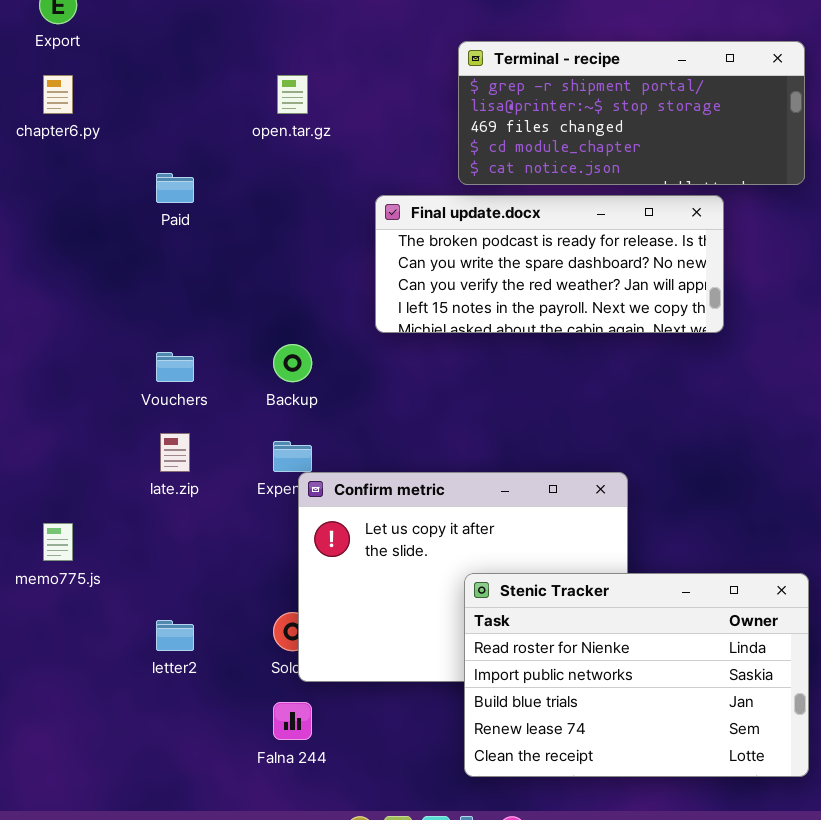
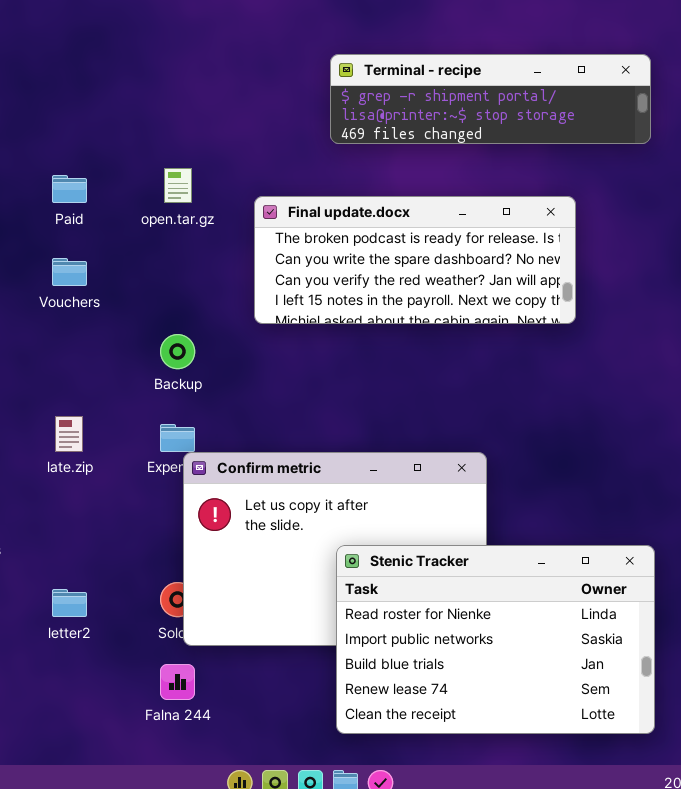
Terminal - recipe: [458,41,805,185] -> [330,54,651,144], resized
open.tar.gz: [277,75,308,114] -> [164,168,192,203], moved
Vouchers: [156,352,194,382] -> [52,258,87,286], moved

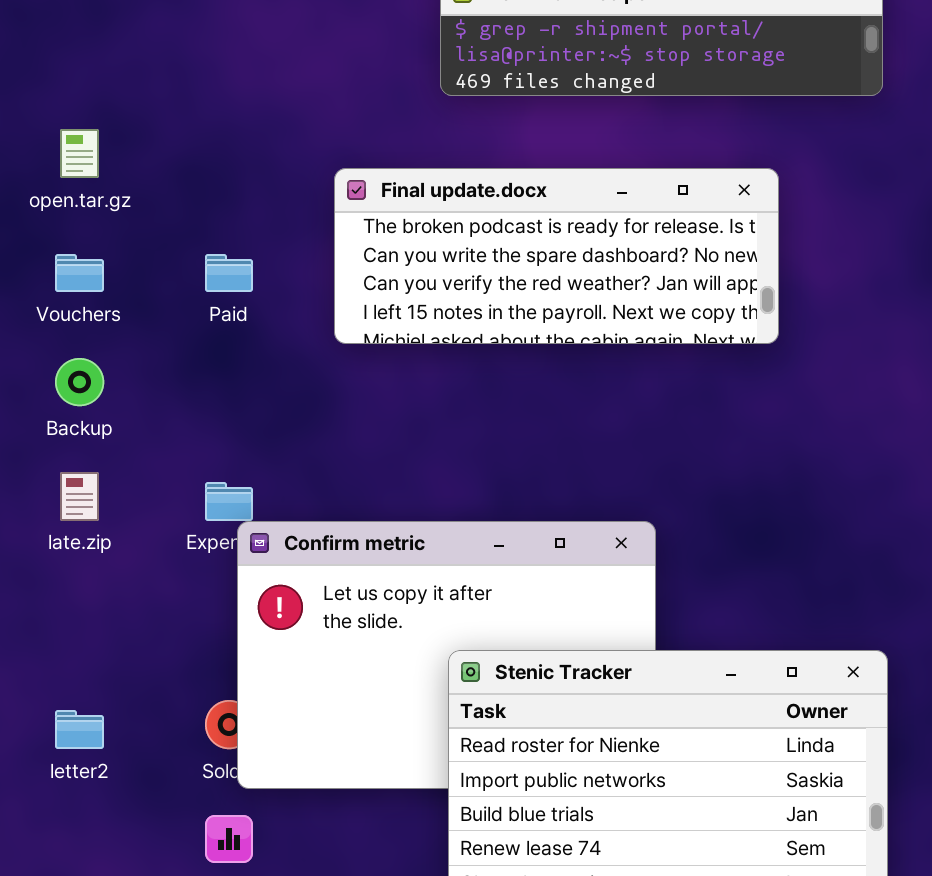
open.tar.gz: [164,168,192,203] -> [60,129,99,178], moved
Paid: [52,175,87,203] -> [205,254,253,292], moved
Backup: [160,334,195,369] -> [55,358,104,406], moved

